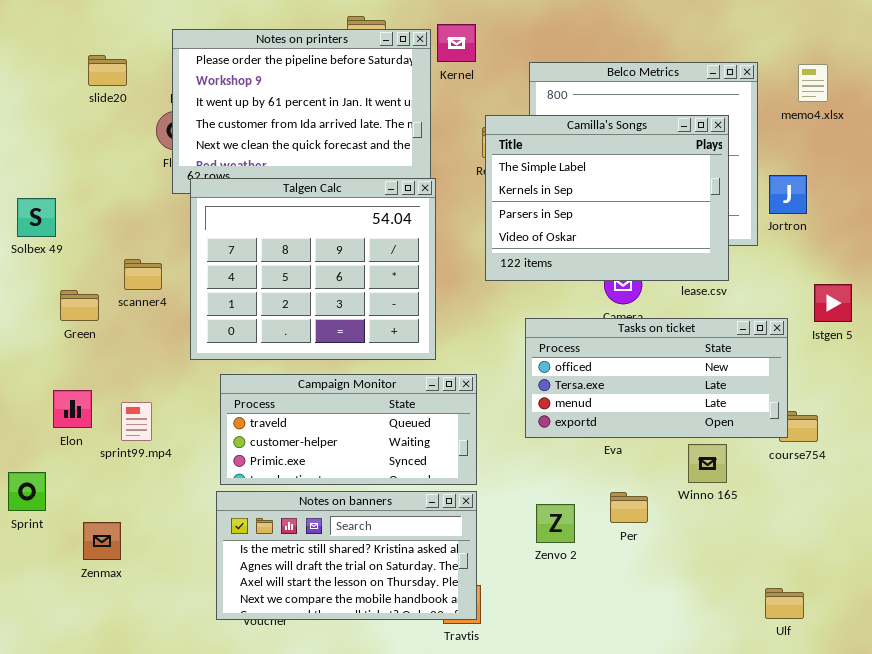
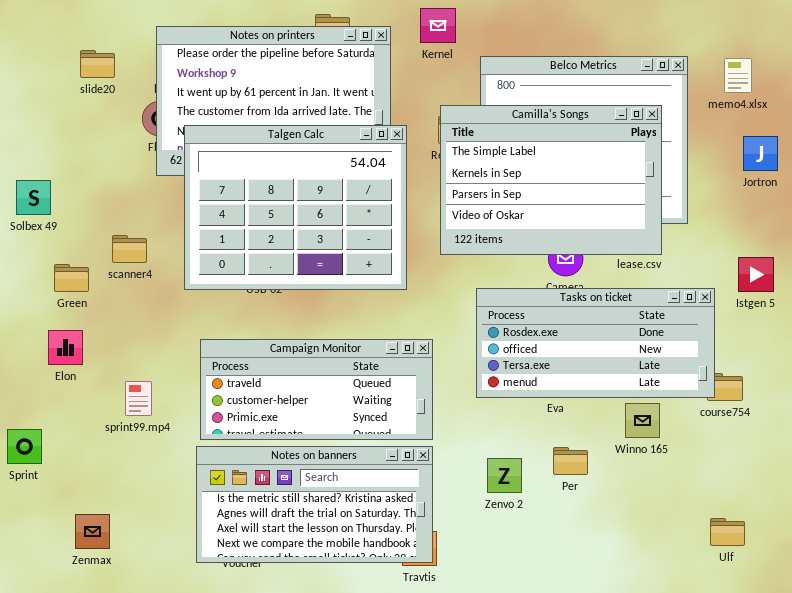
Kernel: [437,24,476,62] -> [420,8,456,43], moved
Jortron: [769,175,807,214] -> [743,136,778,171], moved
Talgen Calc: [190,178,436,360] -> [184,125,407,290], moved
Tasks on ticket: [525,318,788,438] -> [476,288,715,398], scrolled up 1 row
Elon: [53,390,92,428] -> [48,330,83,365], moved
sprint99.mp4: [121,402,152,441] -> [125,381,152,416], moved
Zenmax: [83,522,121,560] -> [75,514,110,549], moved
Ulf: [765,588,804,619] -> [710,518,745,546], moved

